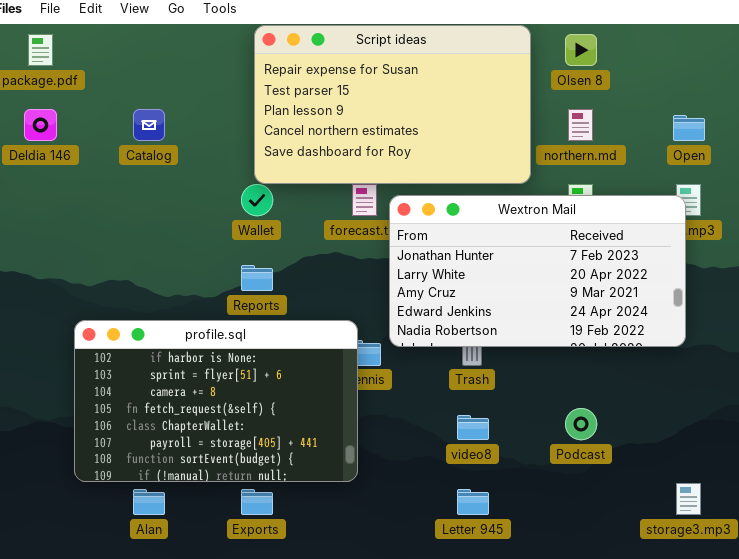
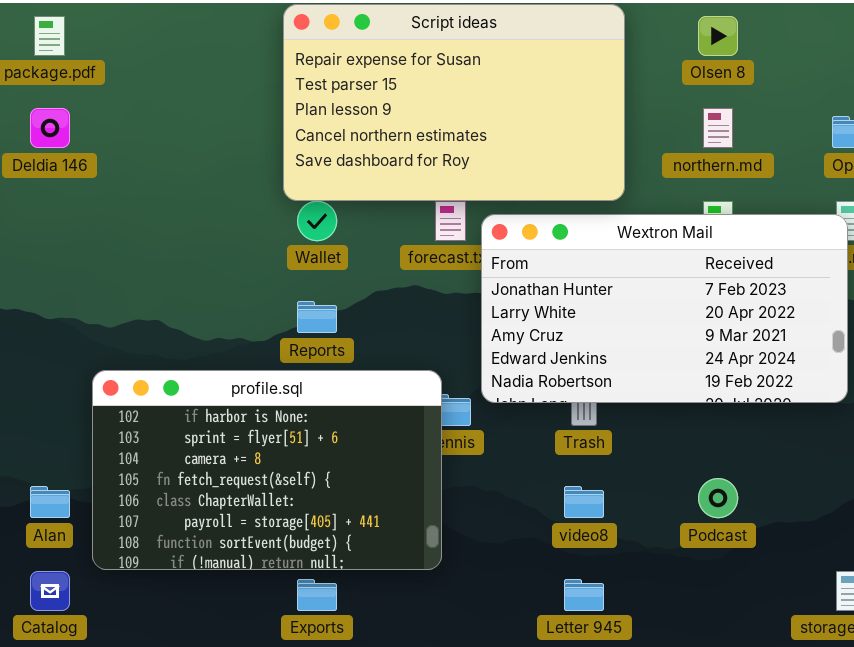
Script ideas: [254,25,531,184] -> [283,4,625,201], moved
Catalog: [133,109,165,141] -> [30,571,70,611], moved
Alan: [133,489,165,515] -> [30,486,70,518], moved

